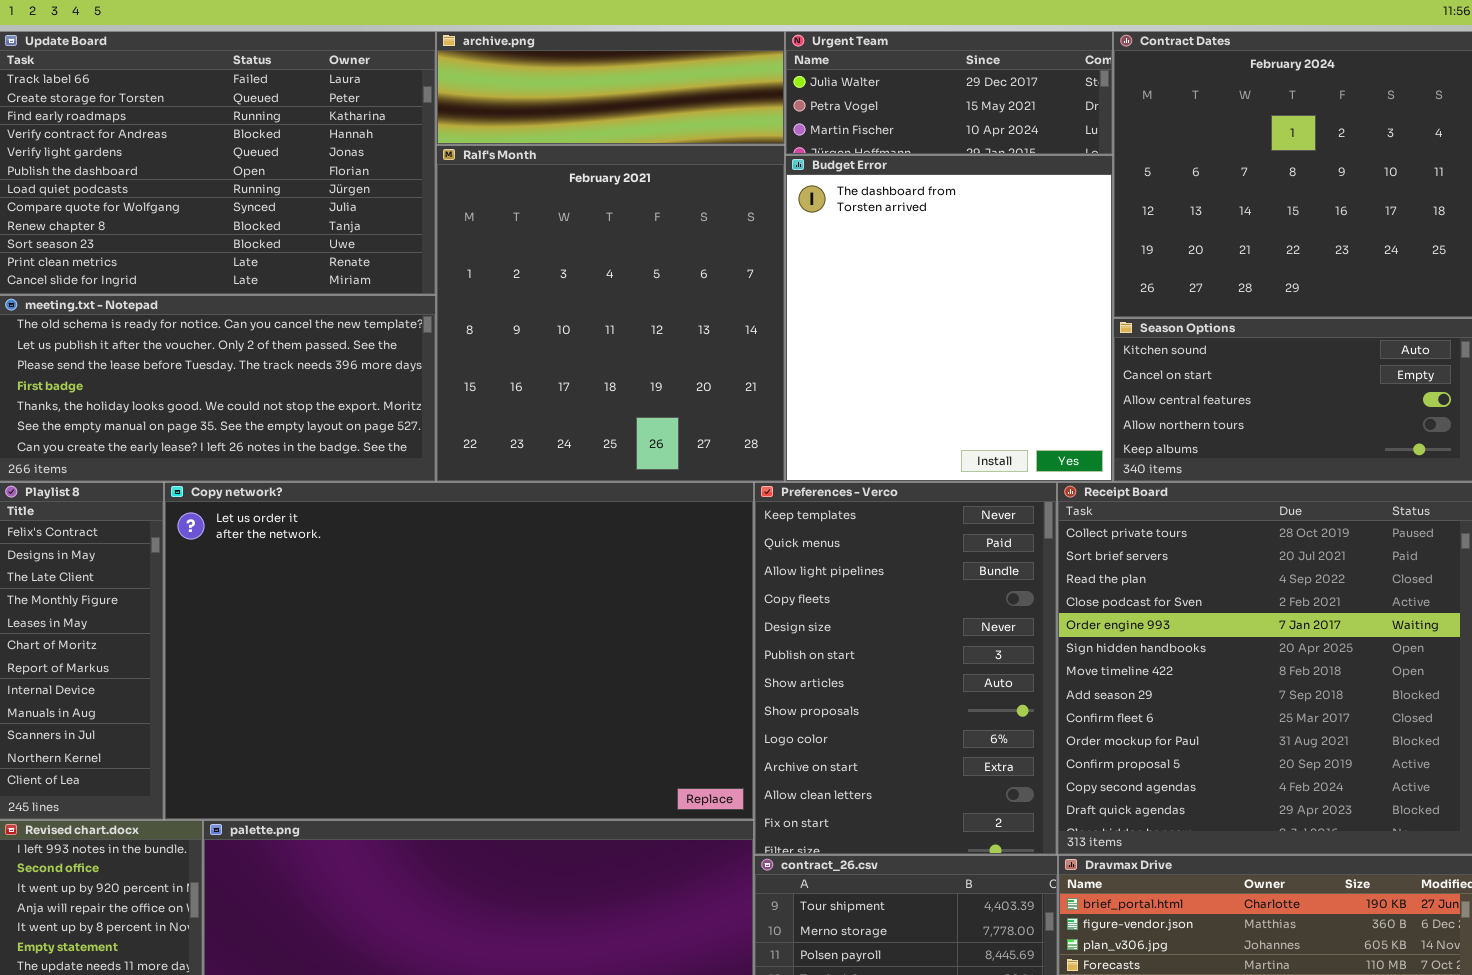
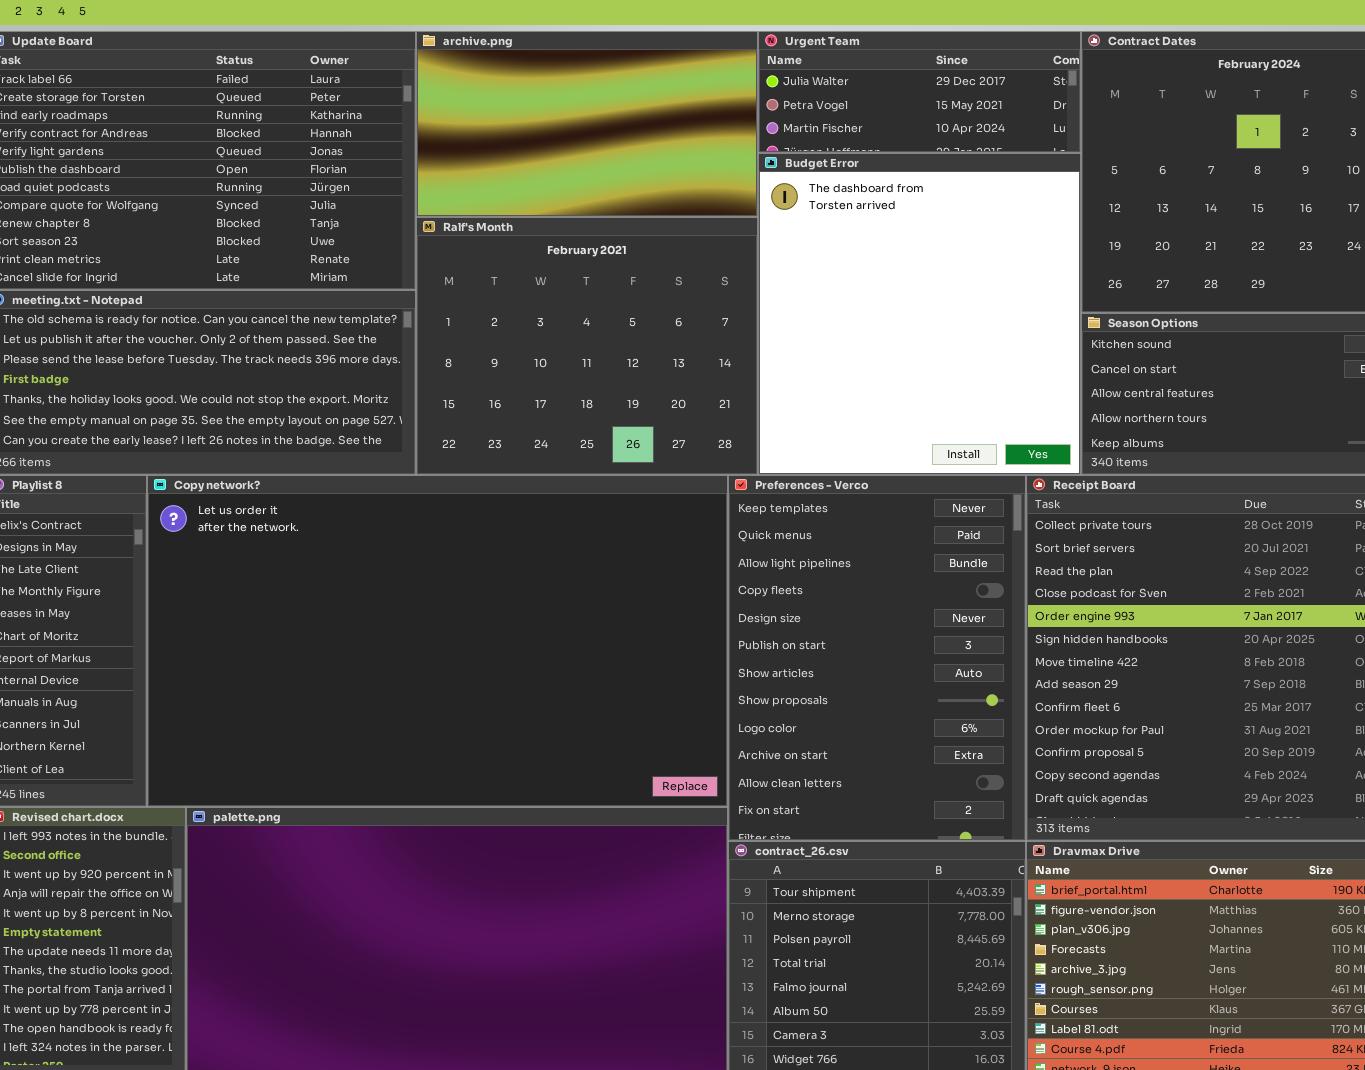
archive.png: [436,31,785,145] -> [416,31,758,217], resized
Ralf's Month: [436,145,785,482] -> [416,217,758,475], resized

